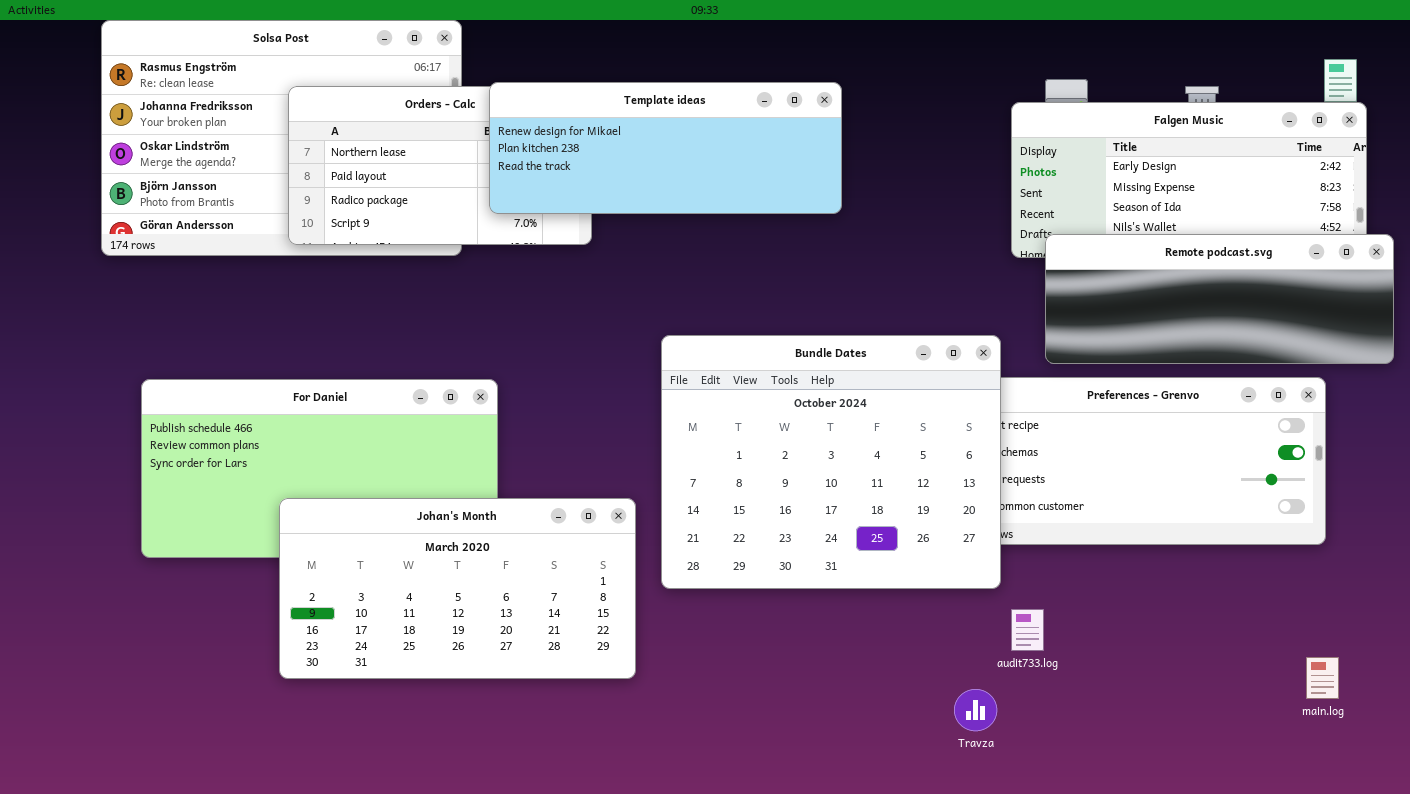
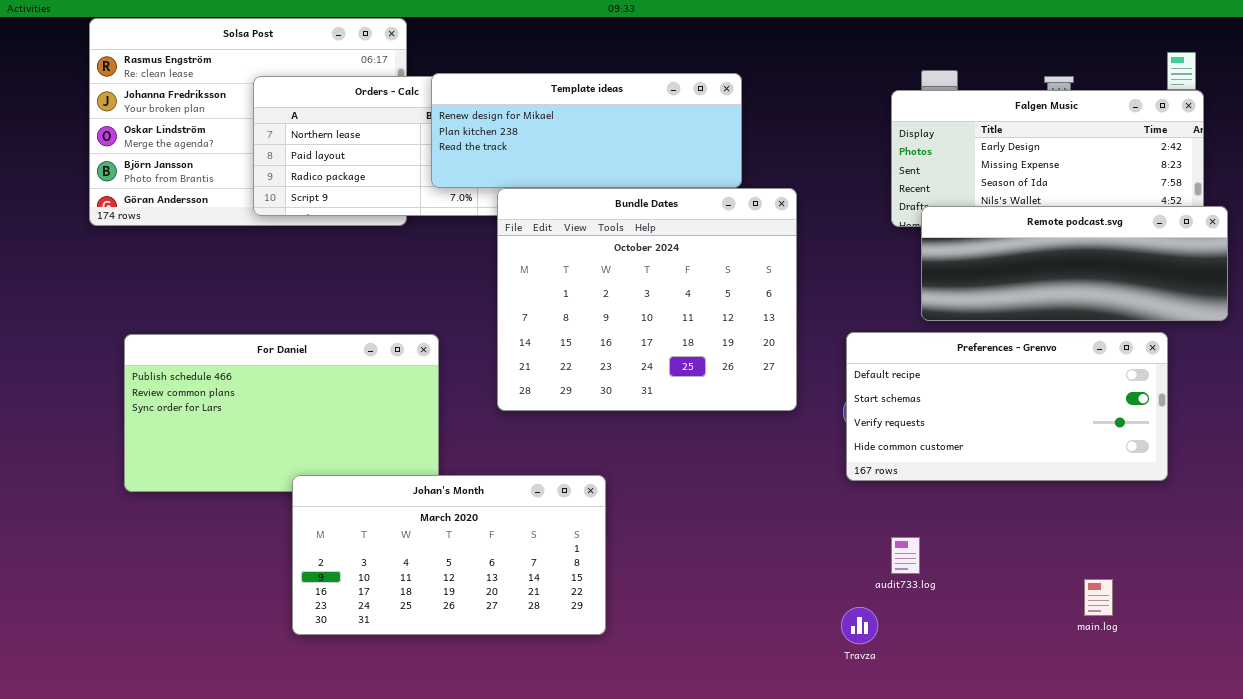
Bundle Dates: [661,335,1001,589] -> [497,188,797,411], moved
Johan's Month: [279,498,636,679] -> [292,475,606,635], moved
main.log: [1306,657,1339,699] -> [1084,579,1113,616], moved

